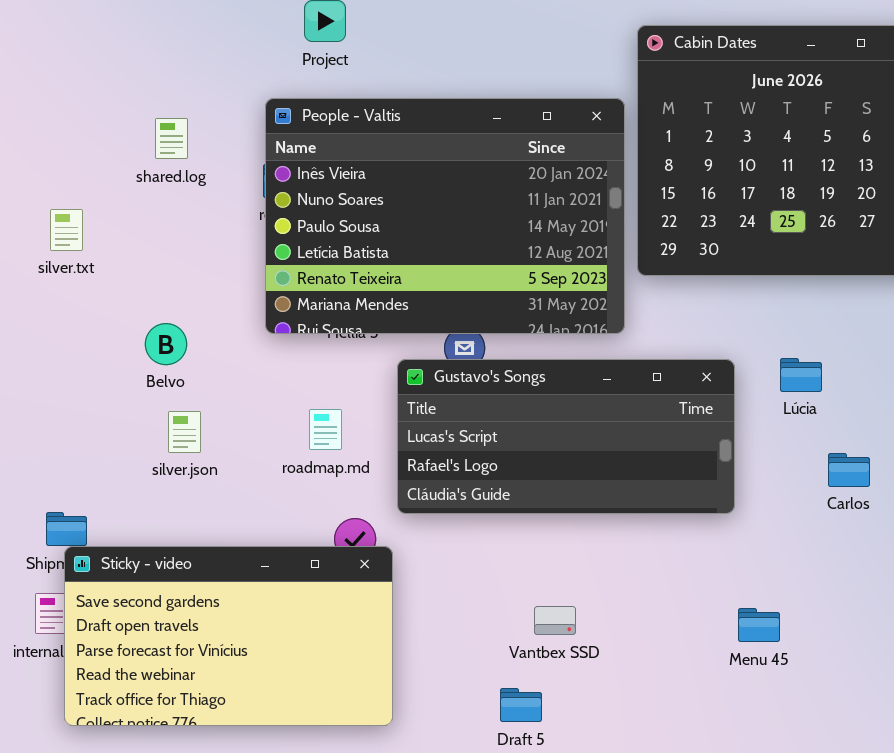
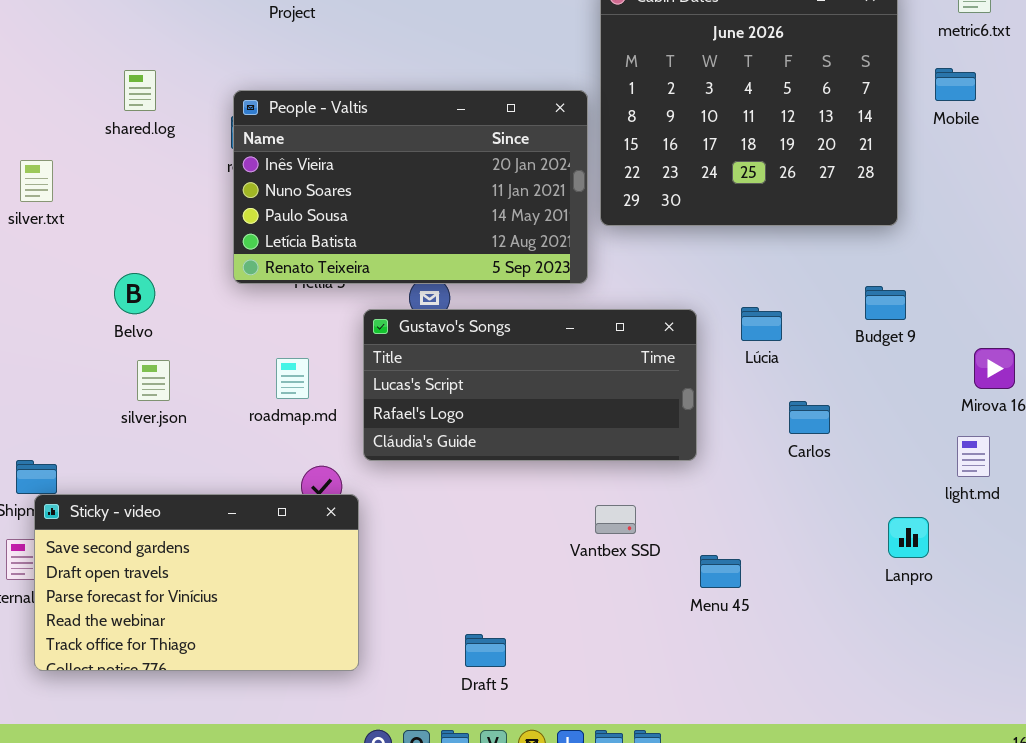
People - Valtis: [265,98,625,334] -> [233,90,588,284], resized
Vantbex SSD: [534,606,576,635] -> [595,505,636,534], moved

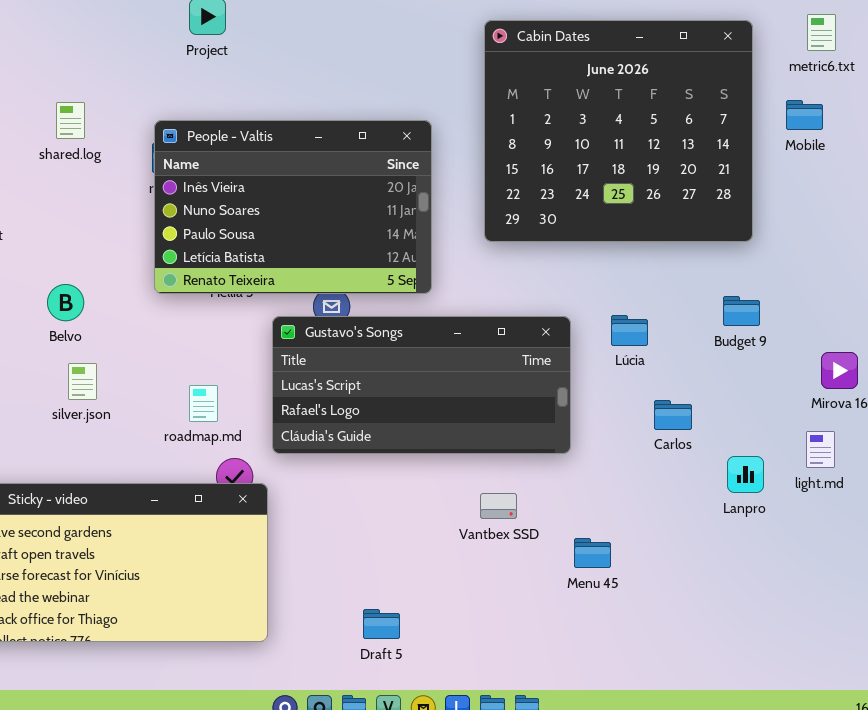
People - Valtis: [233,90,588,284] -> [154,120,432,294], resized
roadmap.md: [276,358,309,399] -> [189,385,218,422], moved
Lanpro: [888,517,929,558] -> [727,456,764,493], moved

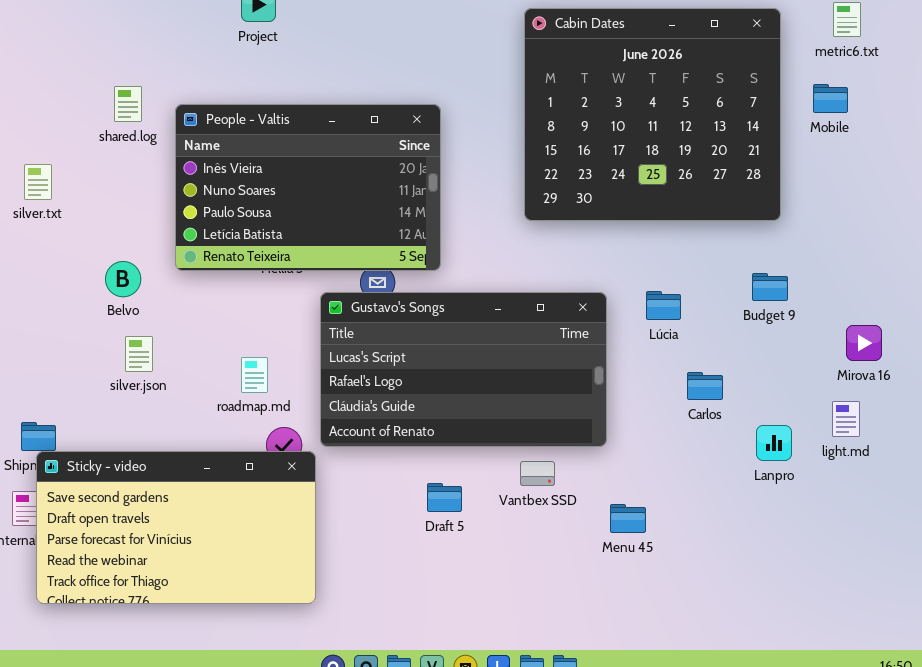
People - Valtis: [154,120,432,294] -> [175,104,441,271], moved
Gustavo's Songs: [272,316,571,454] -> [320,292,607,447], resized
Draft 5: [363,609,400,639] -> [427,483,462,512], moved

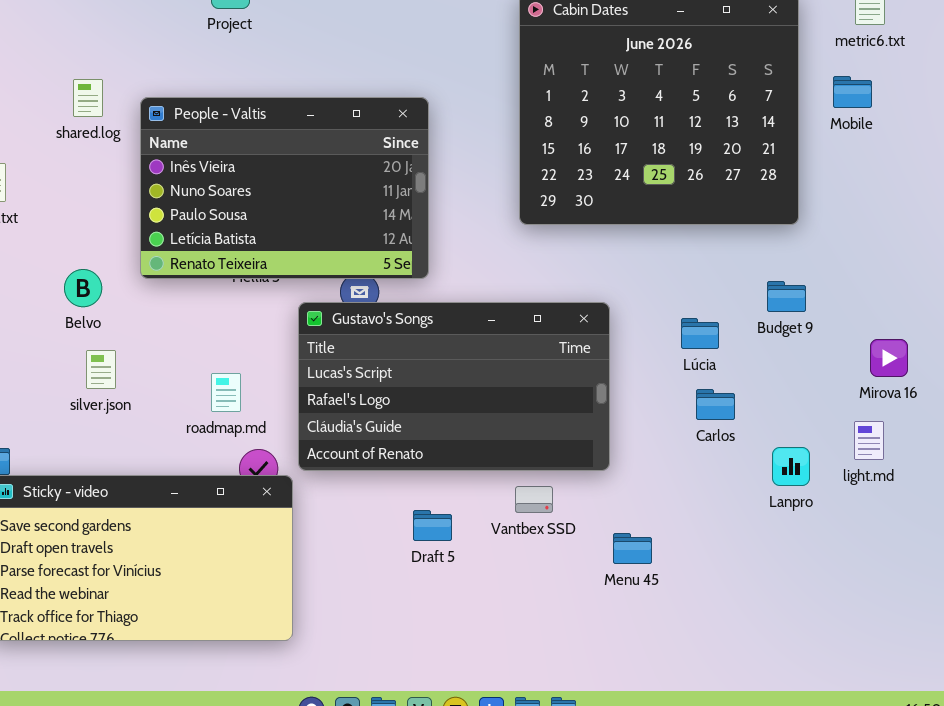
Lúcia: [646,291,681,320] -> [681,318,719,349], moved

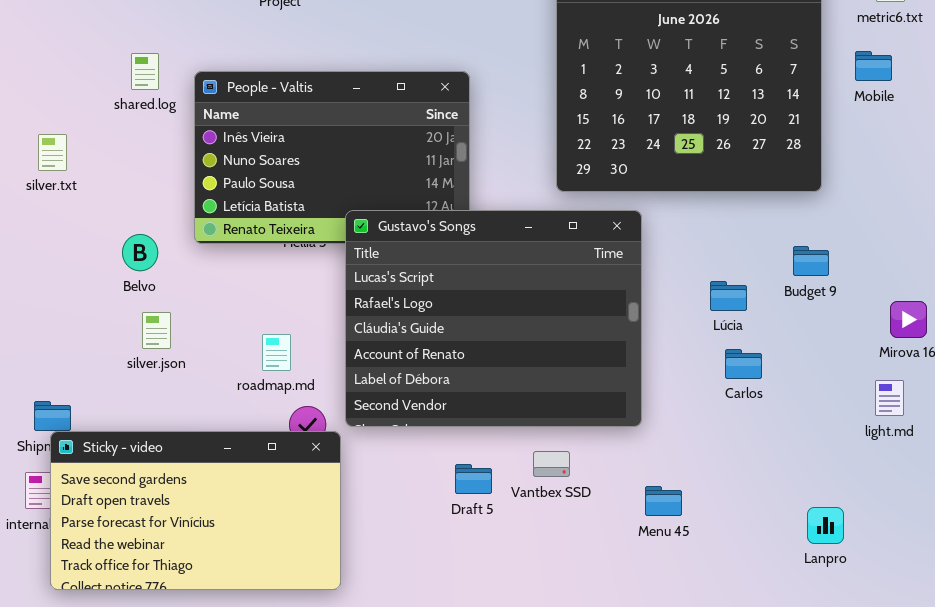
Gustavo's Songs: [298,302,610,471] -> [345,210,642,427], resized
Lanpro: [772,447,810,486] -> [807,507,844,544], moved
Vantbex SSD: [515,486,553,513] -> [533,451,570,477], moved

